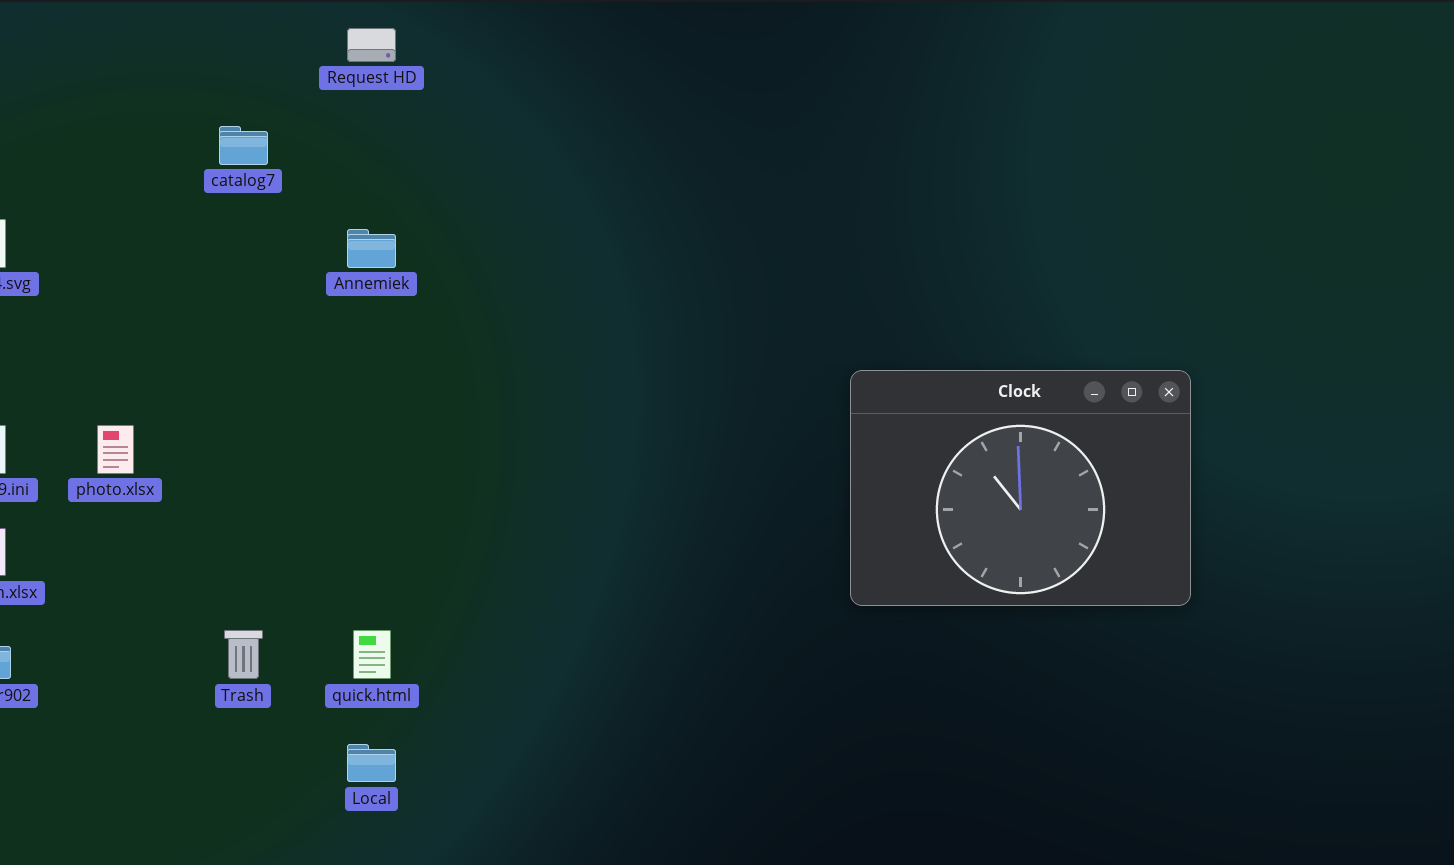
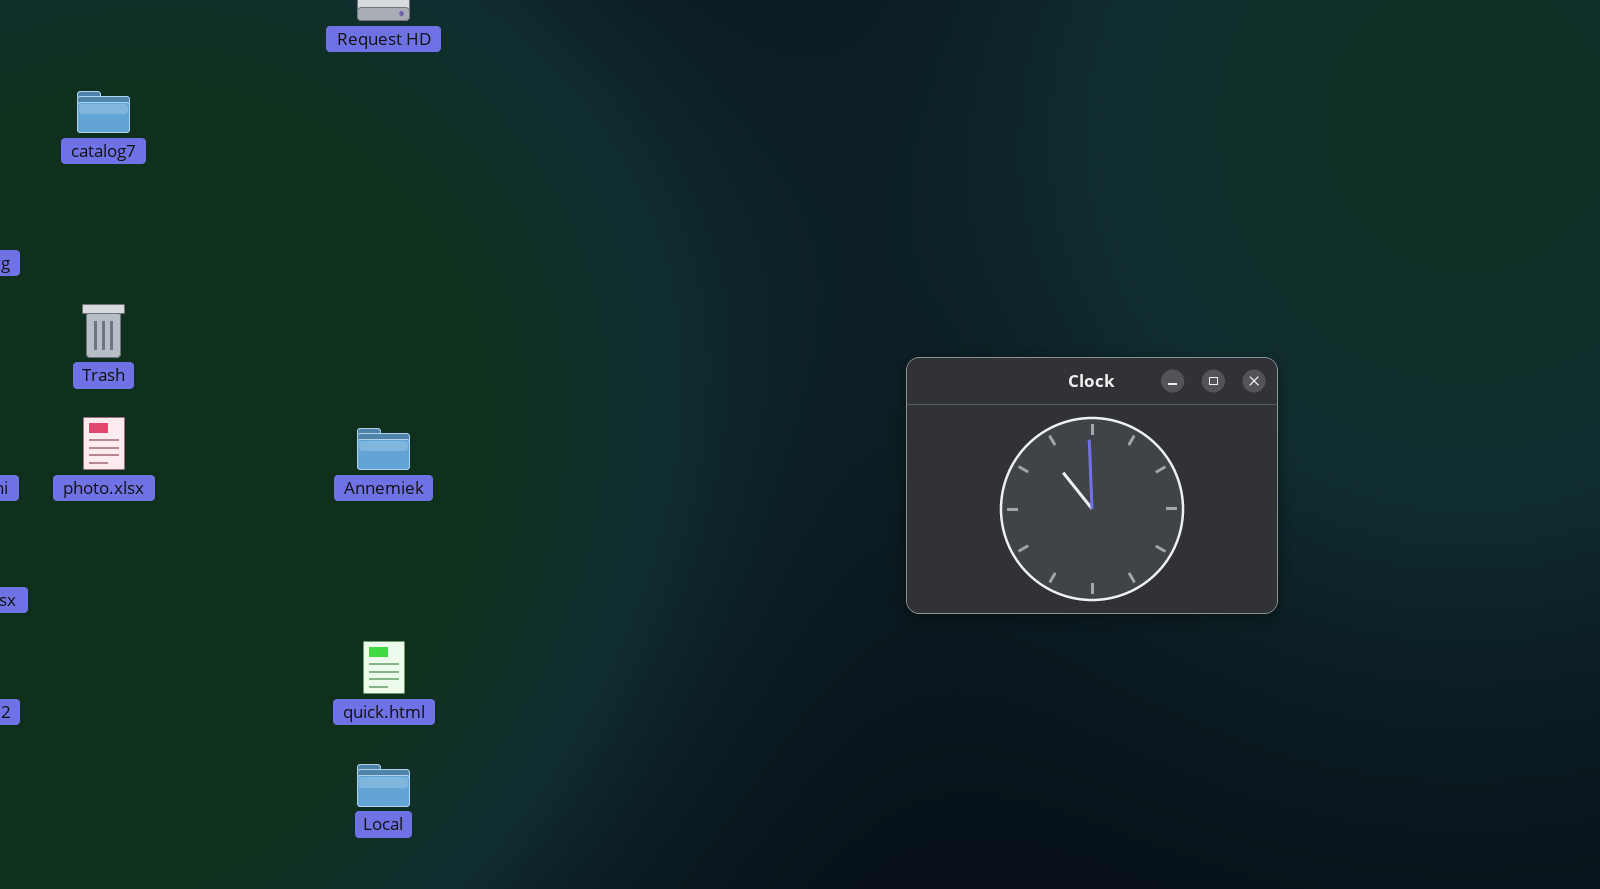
catalog7: [219,126,268,165] -> [77,91,130,133], moved
Annemiek: [347,229,396,268] -> [357,428,410,470], moved
Trash: [224,630,263,679] -> [82,304,125,358], moved

